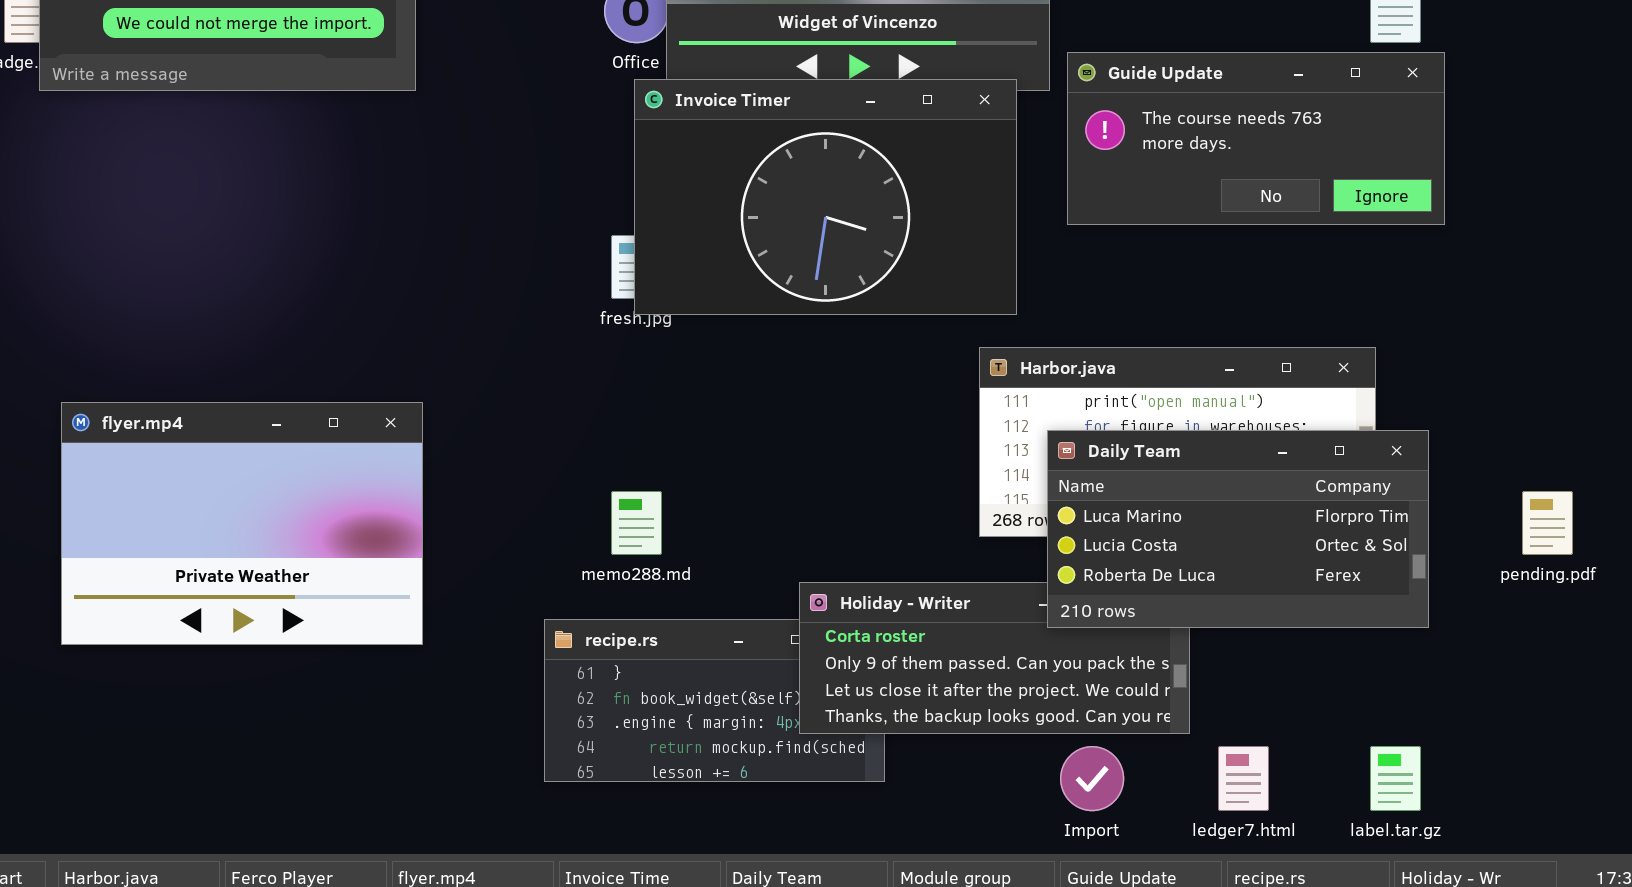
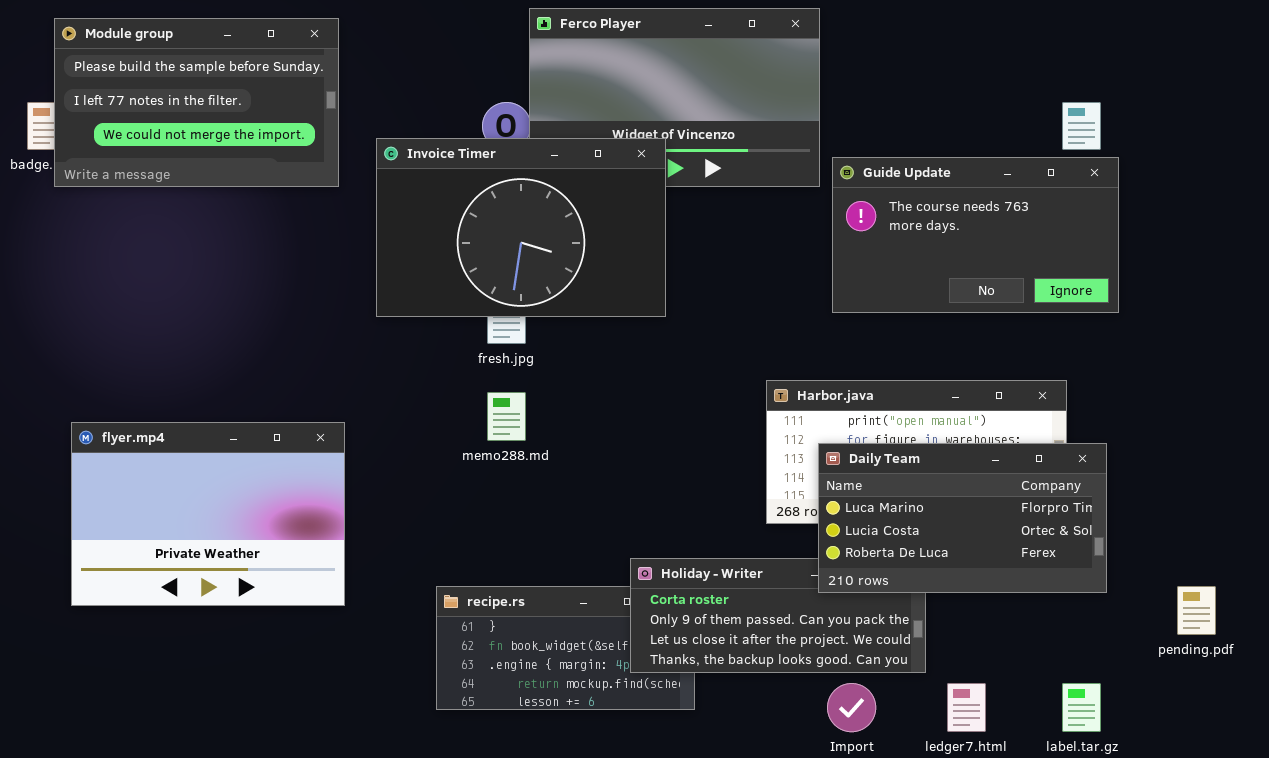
Guide Update: [1067,52,1445,225] -> [832,157,1119,313], resized
Invoice Timer: [634,79,1017,315] -> [376,138,666,317], moved
memo288.md: [611,491,662,555] -> [487,392,526,441], moved
pending.pdf: [1522,491,1573,555] -> [1177,586,1216,635], moved

